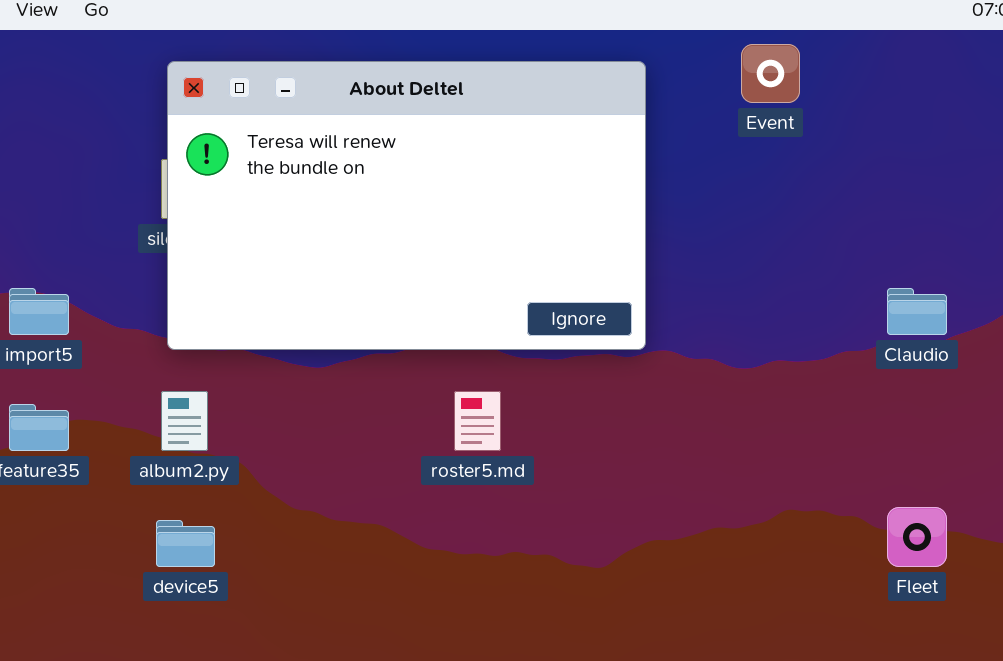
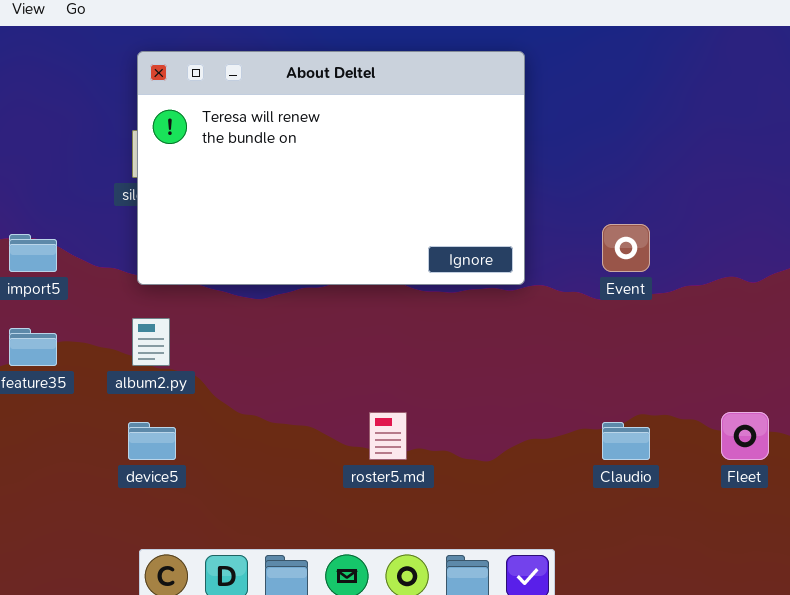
Event: [741,44,800,103] -> [602,224,650,272], moved
Claudio: [887,288,947,335] -> [602,422,650,460], moved
roster5.md: [454,391,501,451] -> [369,412,407,460], moved

